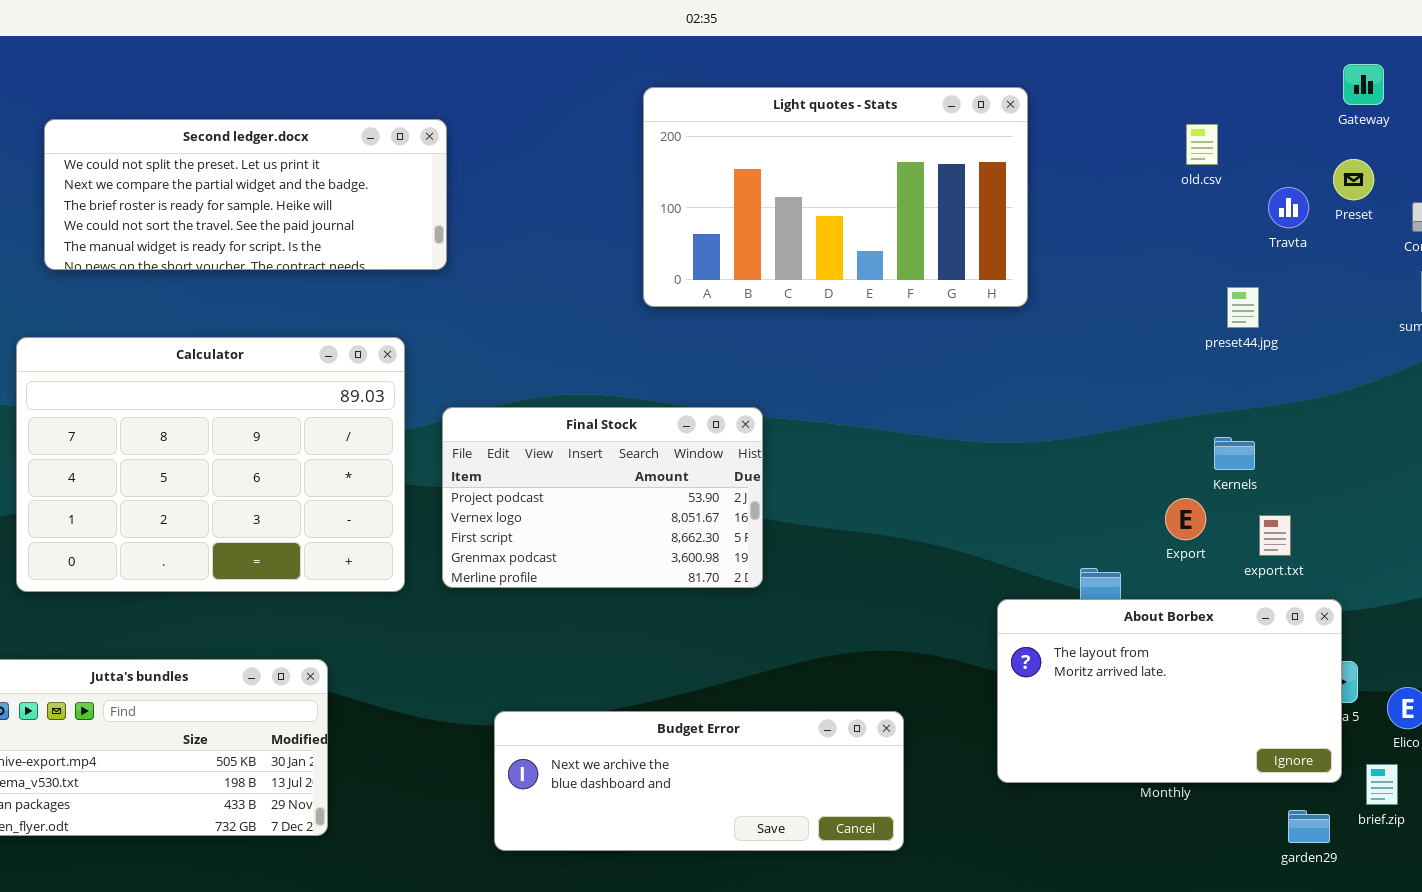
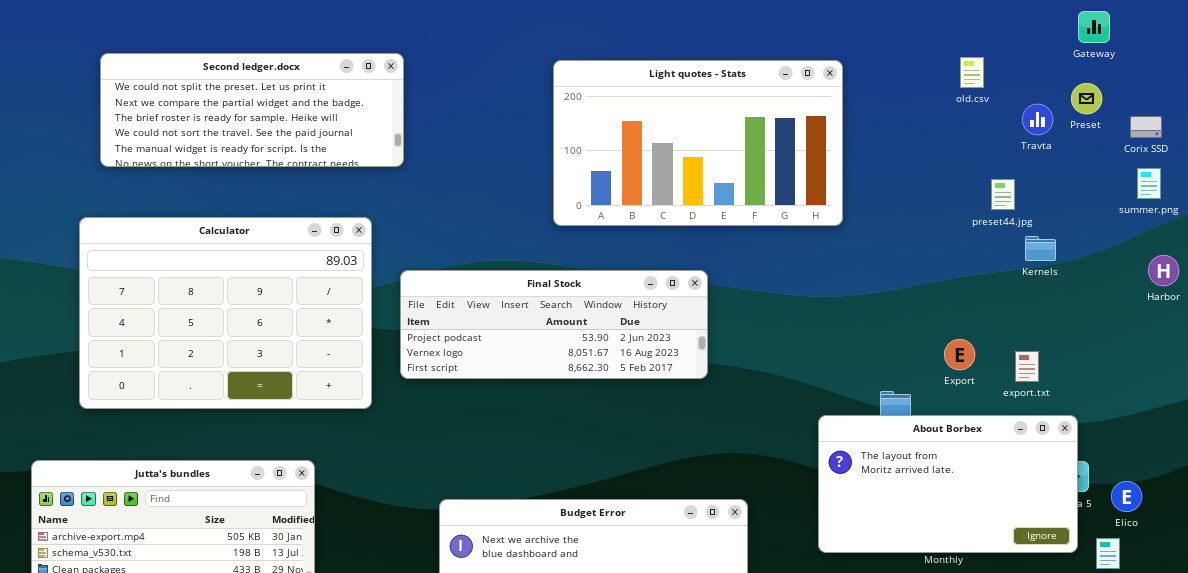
Light quotes - Stats: [643,87,1028,307] -> [553,60,843,226], moved
Final Stock: [442,407,763,588] -> [400,270,708,379], resized
Kernels: [1214,437,1255,470] -> [1025,236,1056,261], moved

